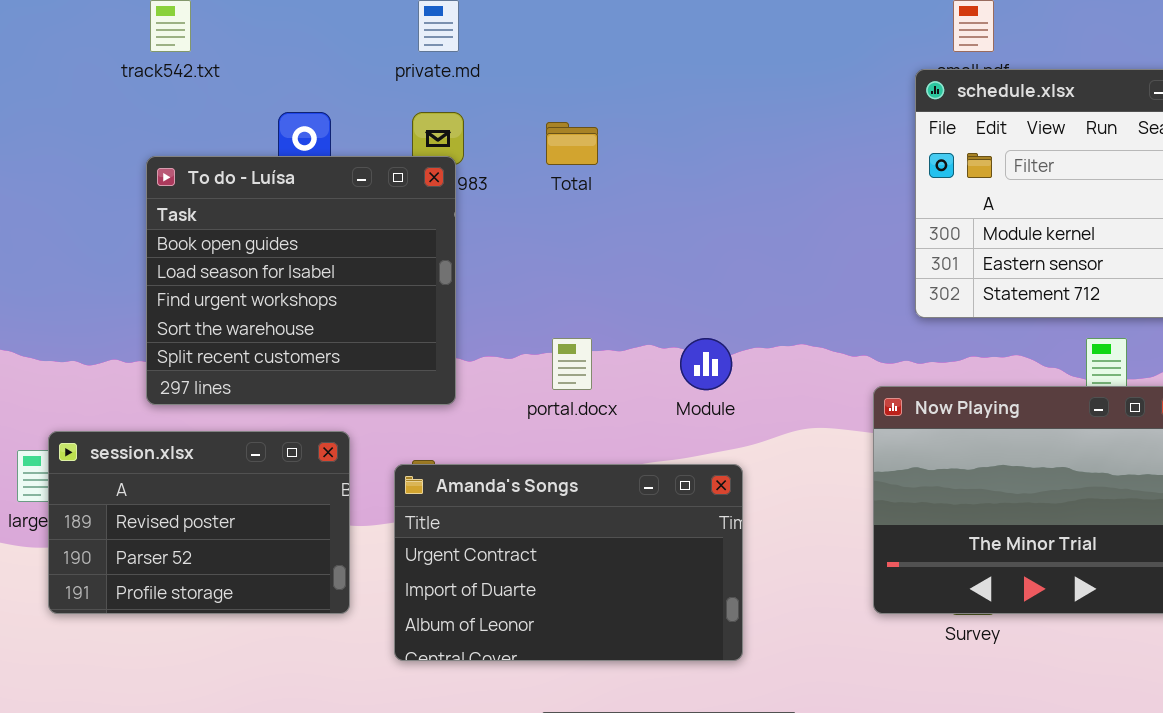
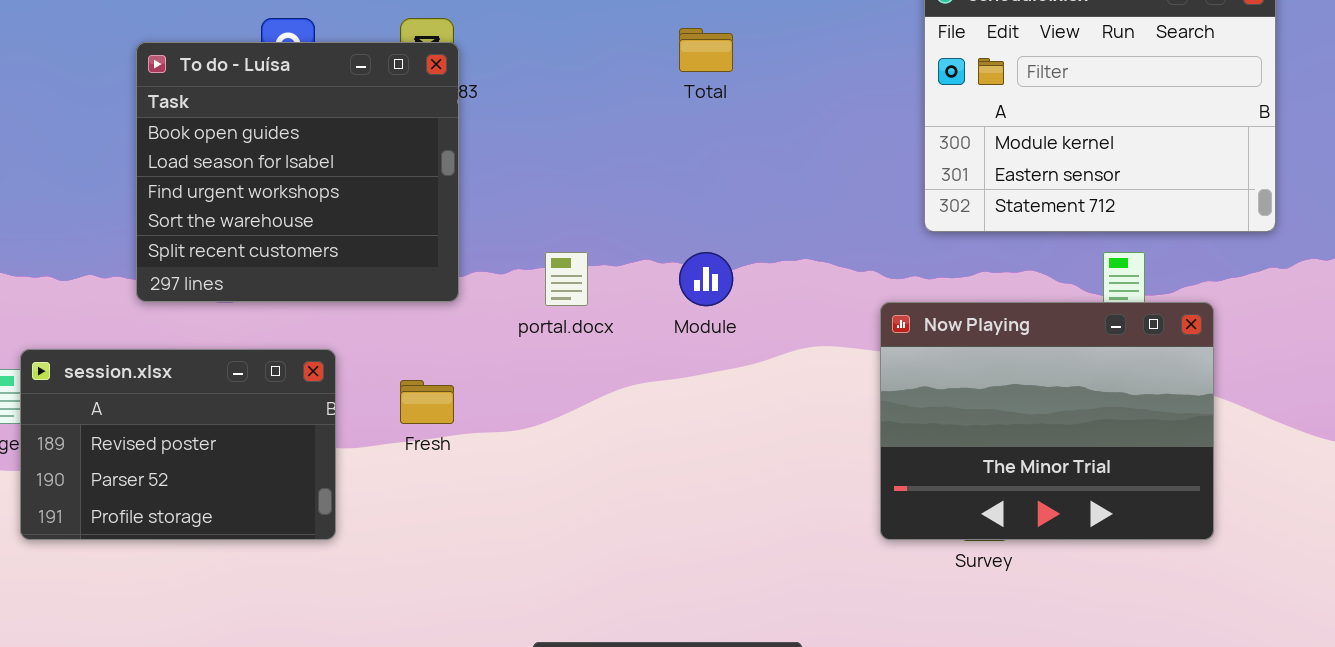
Total: [546,122,598,165] -> [679,28,733,72], moved
To do - Luísa: [146,156,456,405] -> [136,42,459,302], moved
Amanda's Songs: [394,464,743,661] -> none, closed

